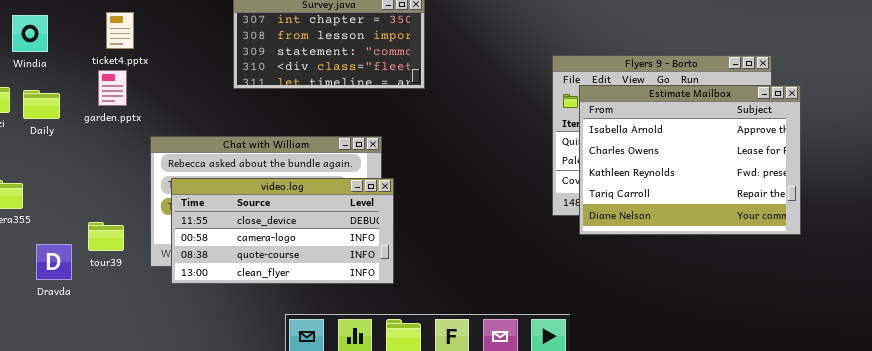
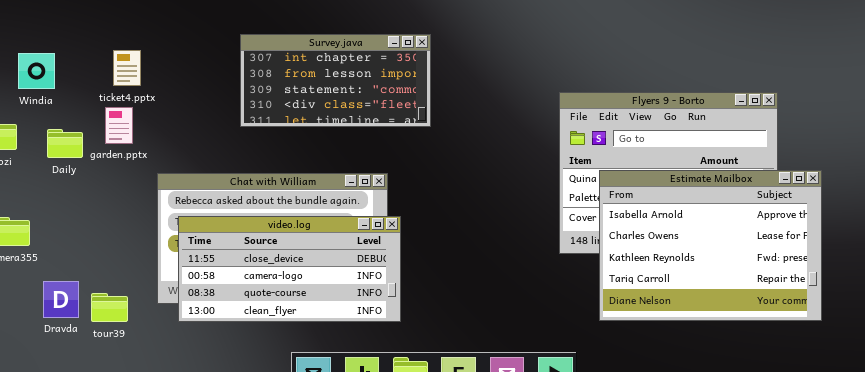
Estimate Mailbox: [579,85,801,235] -> [599,170,822,321], moved
Daily: [23,90,60,119] -> [47,129,83,158], moved
tour39: [88,222,124,251] -> [91,293,128,322], moved

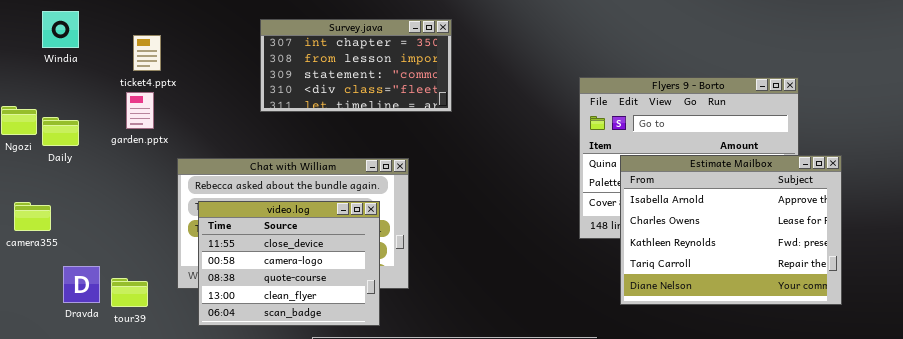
Windia: [18,53,55,89] -> [42,11,79,48], moved
Daily: [47,129,83,158] -> [42,117,79,146], moved
video.log: [178,216,401,322] -> [198,201,380,326], resized

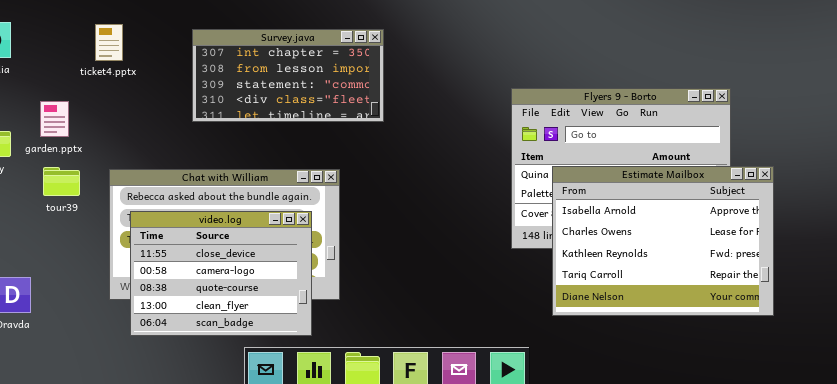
ticket4.pptx: [133,35,161,71] -> [95,24,123,61], moved
garden.pptx: [126,92,154,129] -> [40,101,69,137], moved
tour39: [111,278,148,307] -> [43,167,80,196], moved

